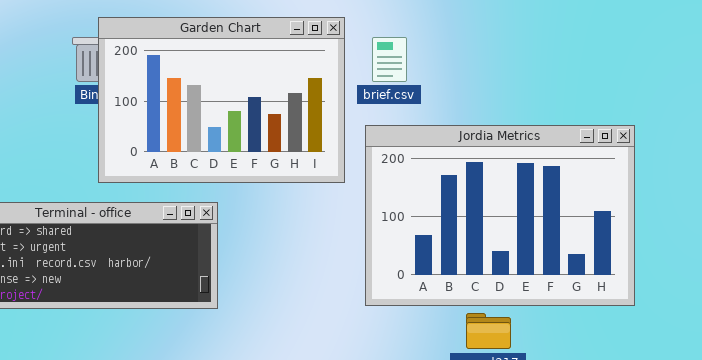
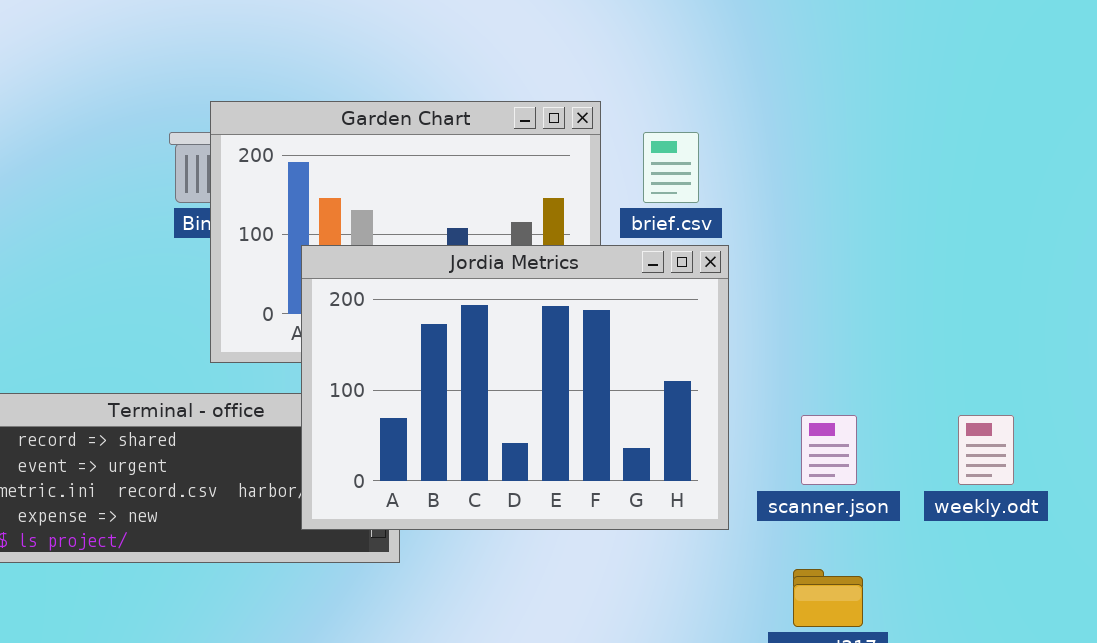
Jordia Metrics: [365,125,635,306] -> [301,245,729,530], moved

